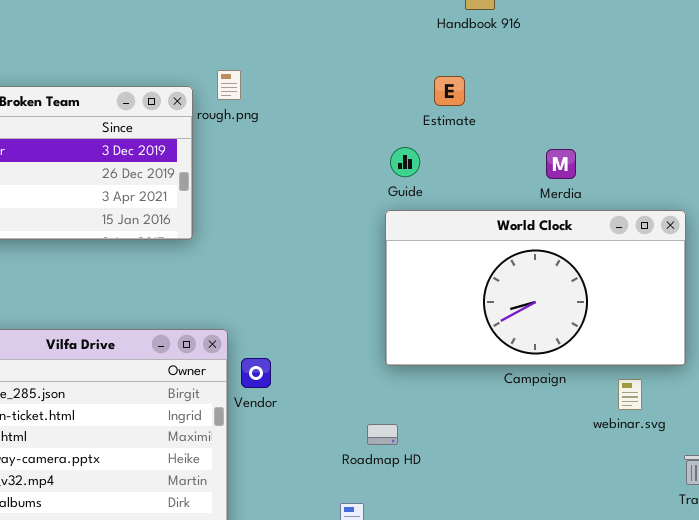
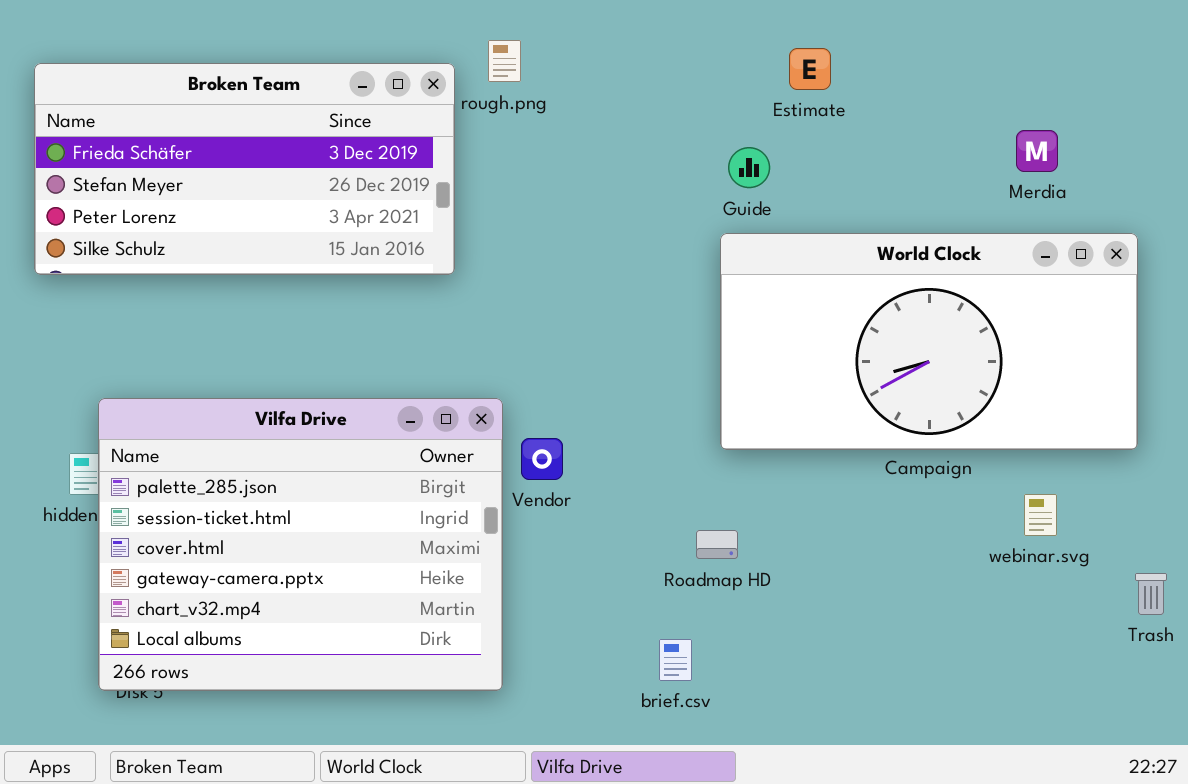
Merdia: [546,149,576,179] -> [1016,130,1058,172], moved
webinar.svg: [618,379,642,410] -> [1024,494,1057,536], moved

